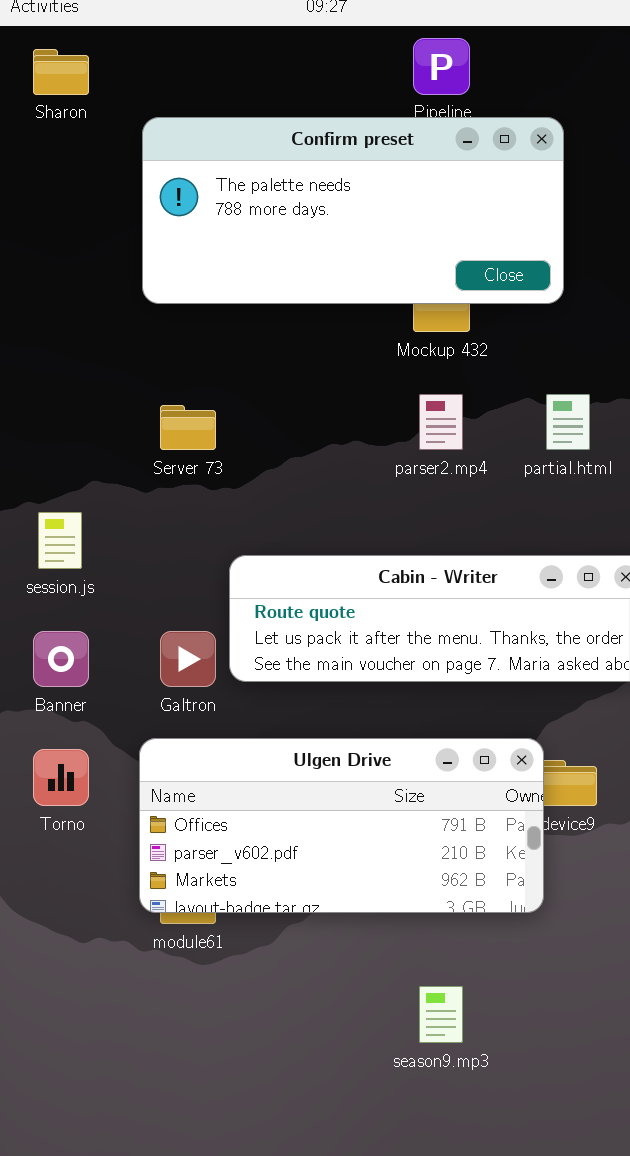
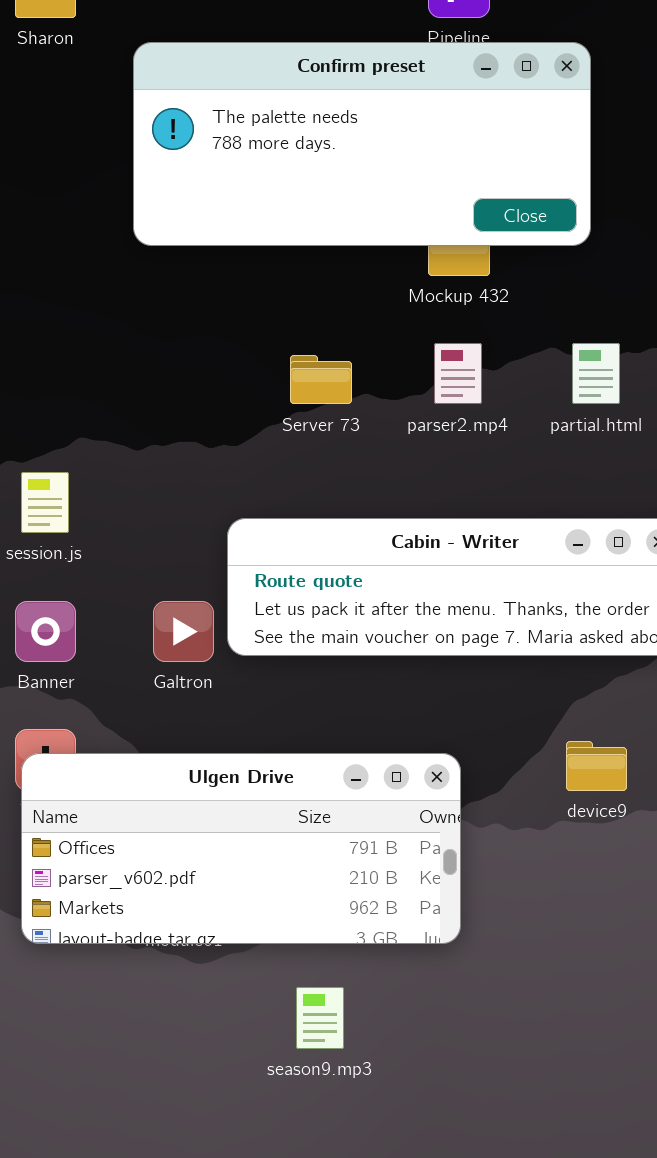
Server 73: [160,405,216,450] -> [290,355,352,404], moved
Ulgen Drive: [139,738,544,913] -> [21,753,461,944], moved
season9.mp3: [419,986,463,1043] -> [296,987,344,1049], moved

